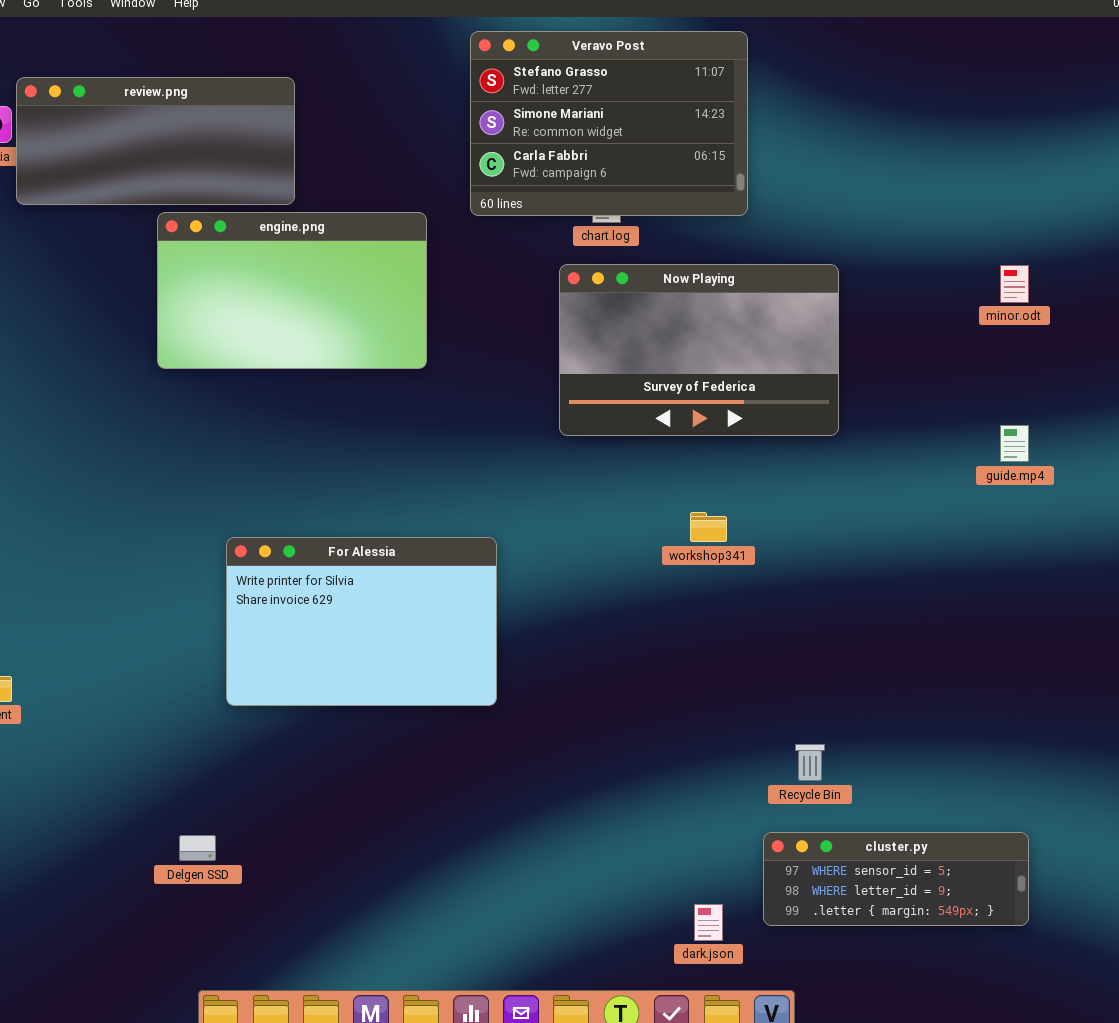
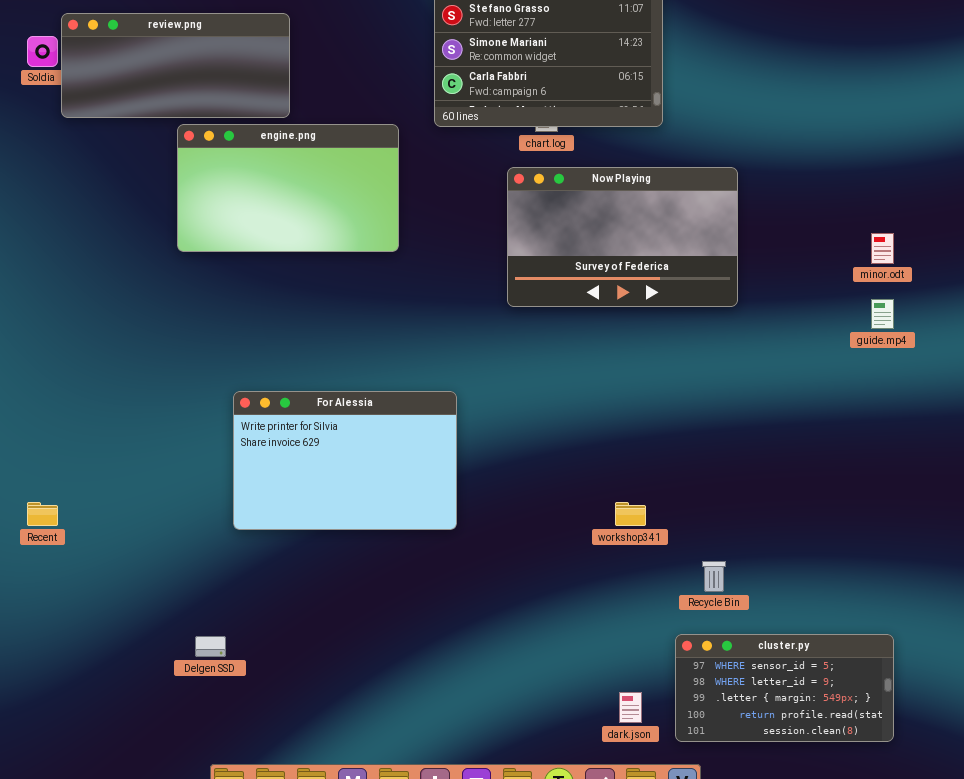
minor.odt: [1000,265,1029,303] -> [871,233,894,264], moved
workshop341: [690,512,727,542] -> [615,502,646,526], moved
cluster.py: [763,832,1029,926] -> [675,634,894,742], resized

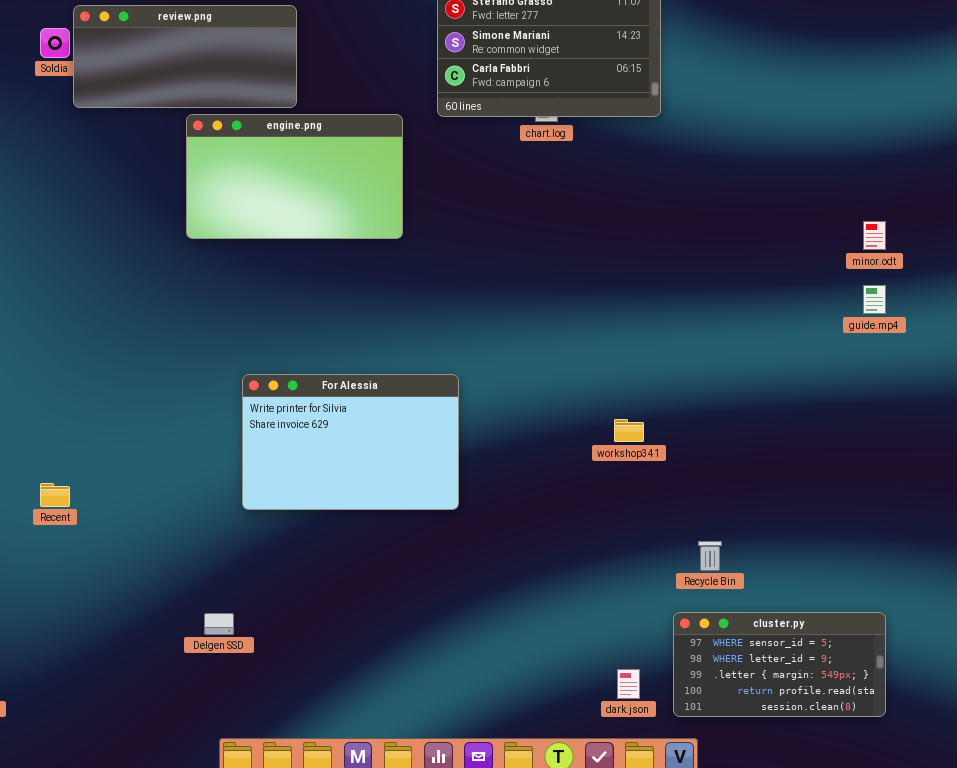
Now Playing: [507,167,738,307] -> none, closed
workshop341: [615,502,646,526] -> [614,419,644,442], moved

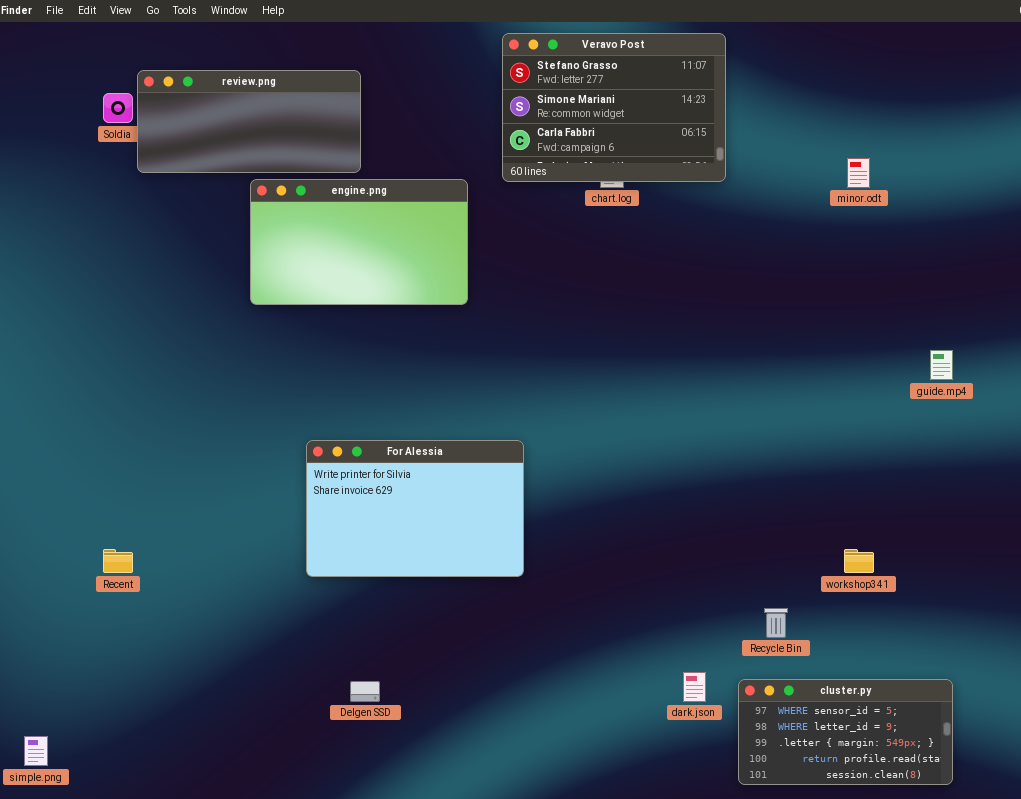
minor.odt: [863,221,886,250] -> [847,158,870,188], moved
workshop341: [614,419,644,442] -> [844,549,874,573], moved
Delgen SSD: [204,613,234,635] -> [350,681,380,702], moved
dark.json: [617,669,640,699] -> [683,672,706,702], moved

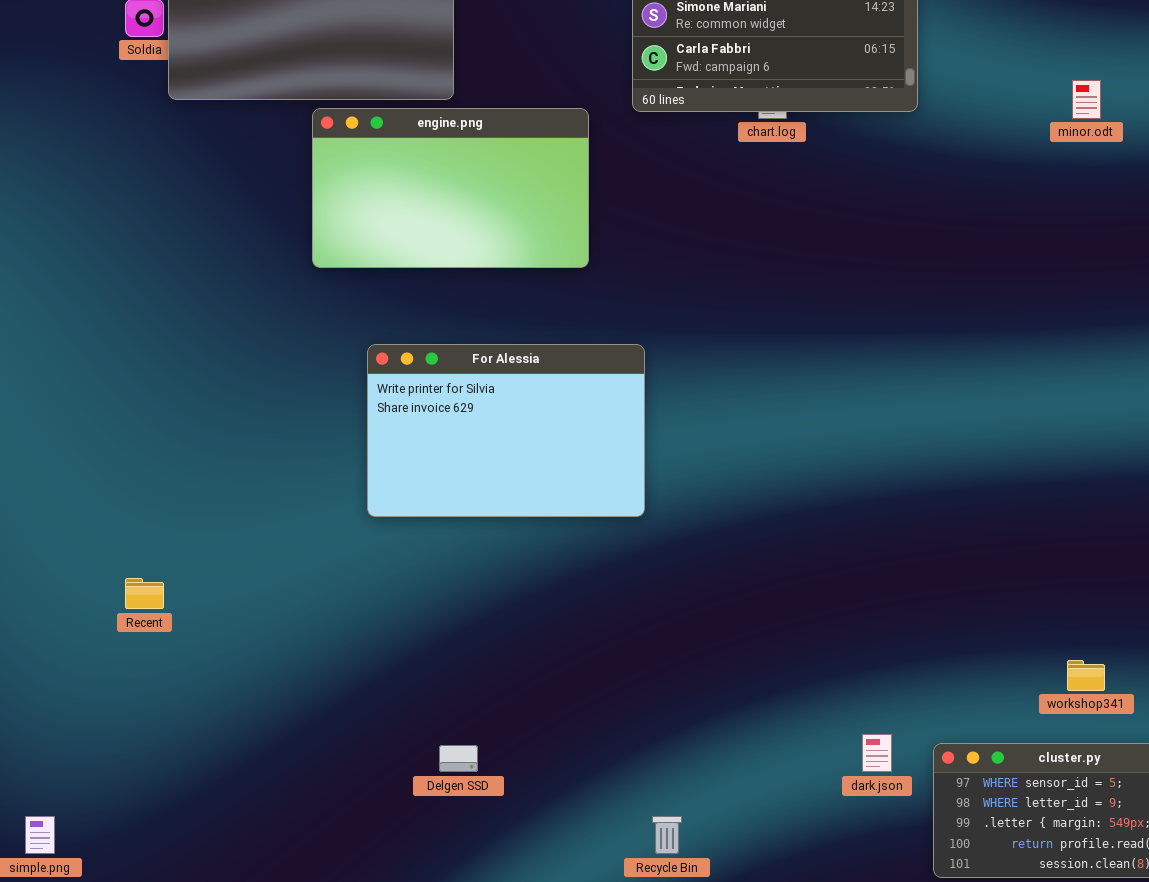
For Alessia: [306,440,524,577] -> [367,344,645,517], moved
workshop341: [844,549,874,573] -> [1067,660,1105,691], moved
Recycle Bin: [764,608,788,638] -> [652,816,682,854], moved

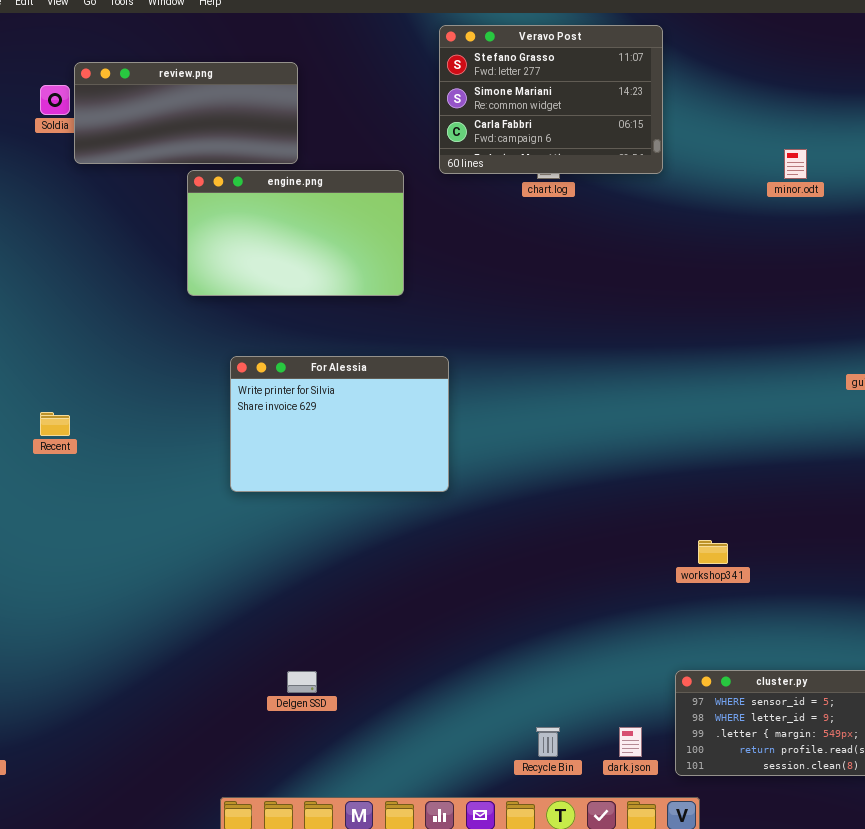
Recent: [125,578,164,609] -> [40,412,70,436], moved
workshop341: [1067,660,1105,691] -> [698,540,728,564], moved
dark.json: [862,734,892,772] -> [619,727,642,757], moved
Recycle Bin: [652,816,682,854] -> [536,727,560,757], moved

